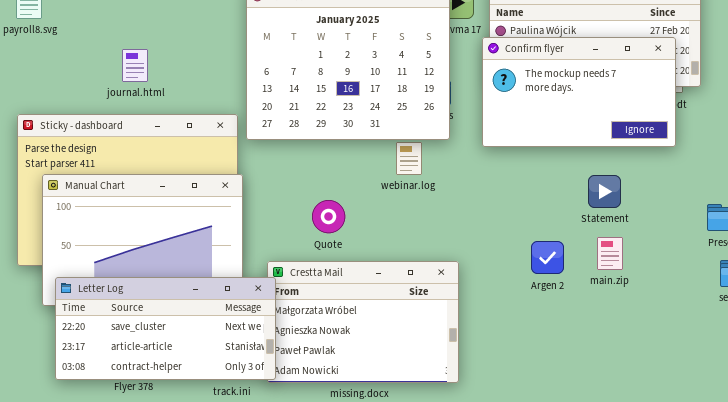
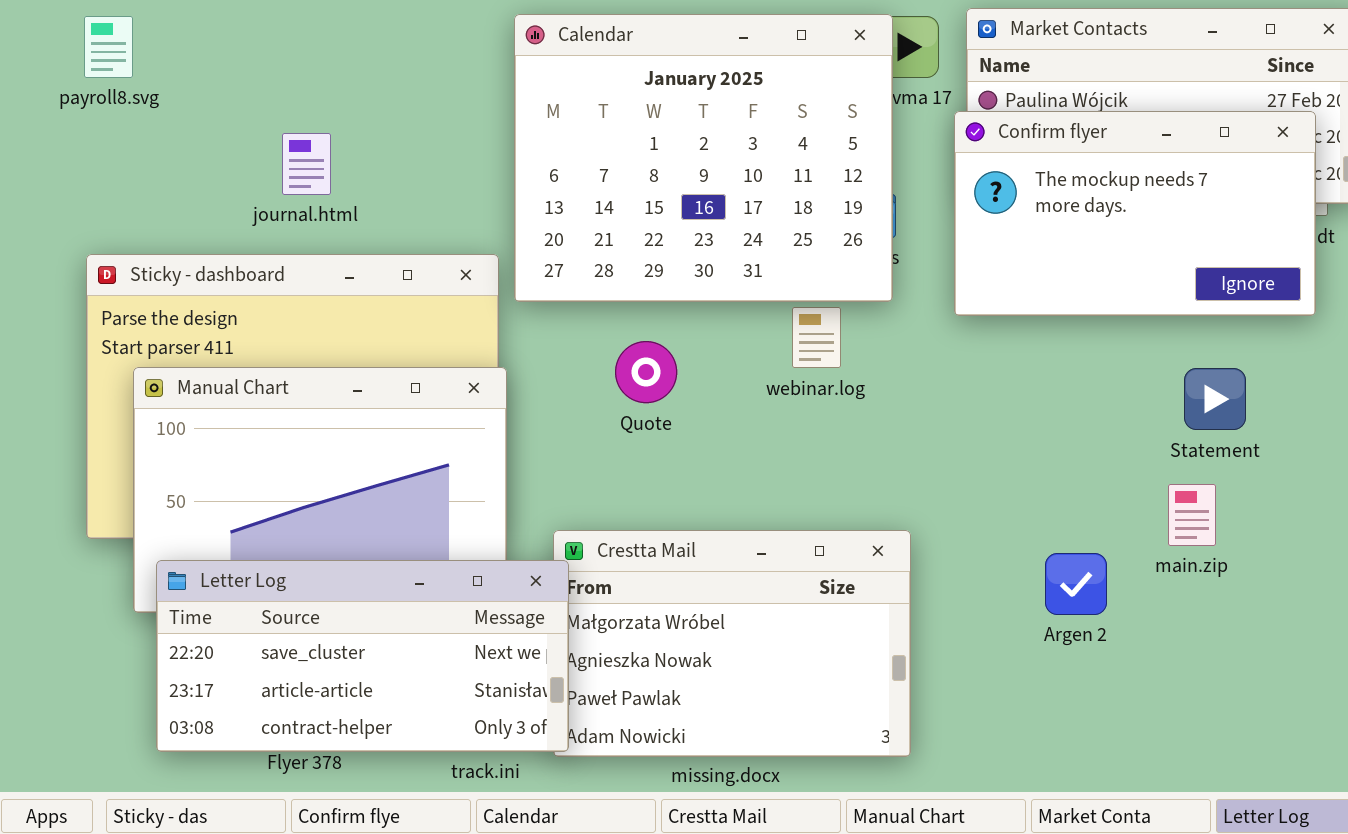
Statement: [588,175,621,208] -> [1184,368,1246,430], moved
Quote: [312,200,345,233] -> [615,341,677,403], moved
Argen 2: [531,241,564,274] -> [1045,553,1107,615], moved

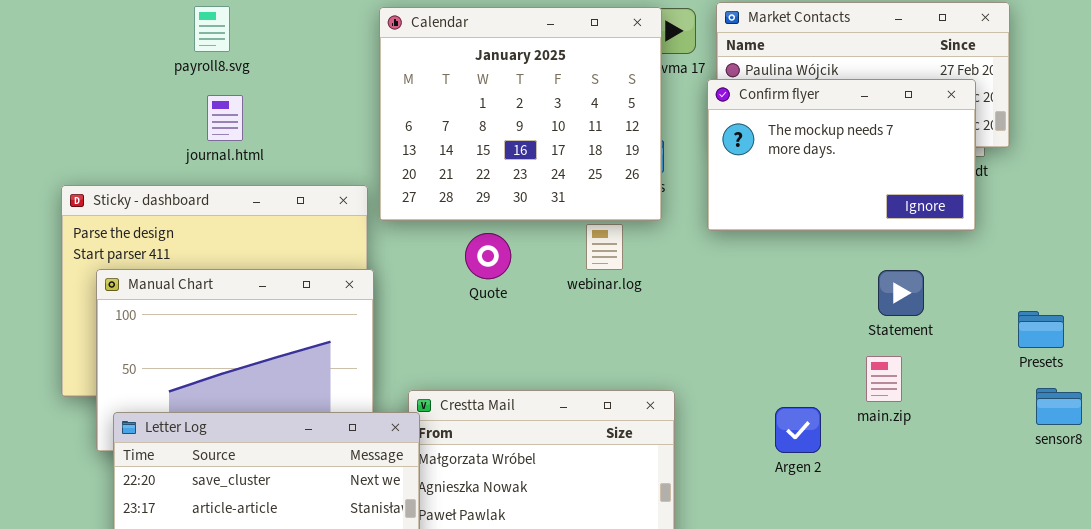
payroll8.svg: [84,16,133,78] -> [194,6,230,52], moved
Quote: [615,341,677,403] -> [465,233,511,279], moved

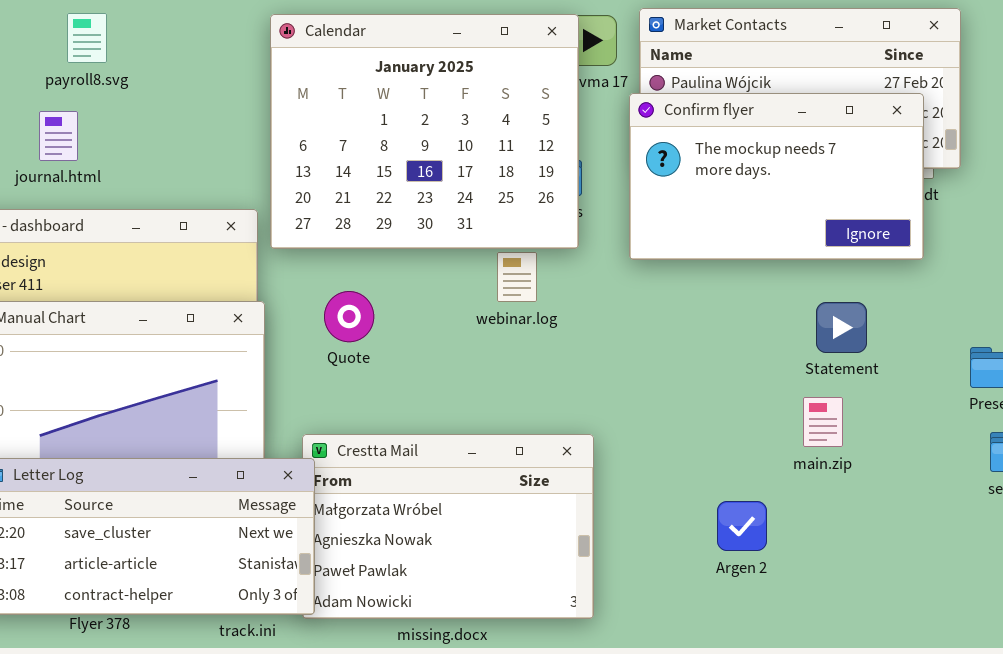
journal.html: [207,95,243,141] -> [39,111,78,161], moved
Quote: [465,233,511,279] -> [324,291,374,342], moved
Argen 2: [775,407,821,453] -> [717,501,767,551], moved

